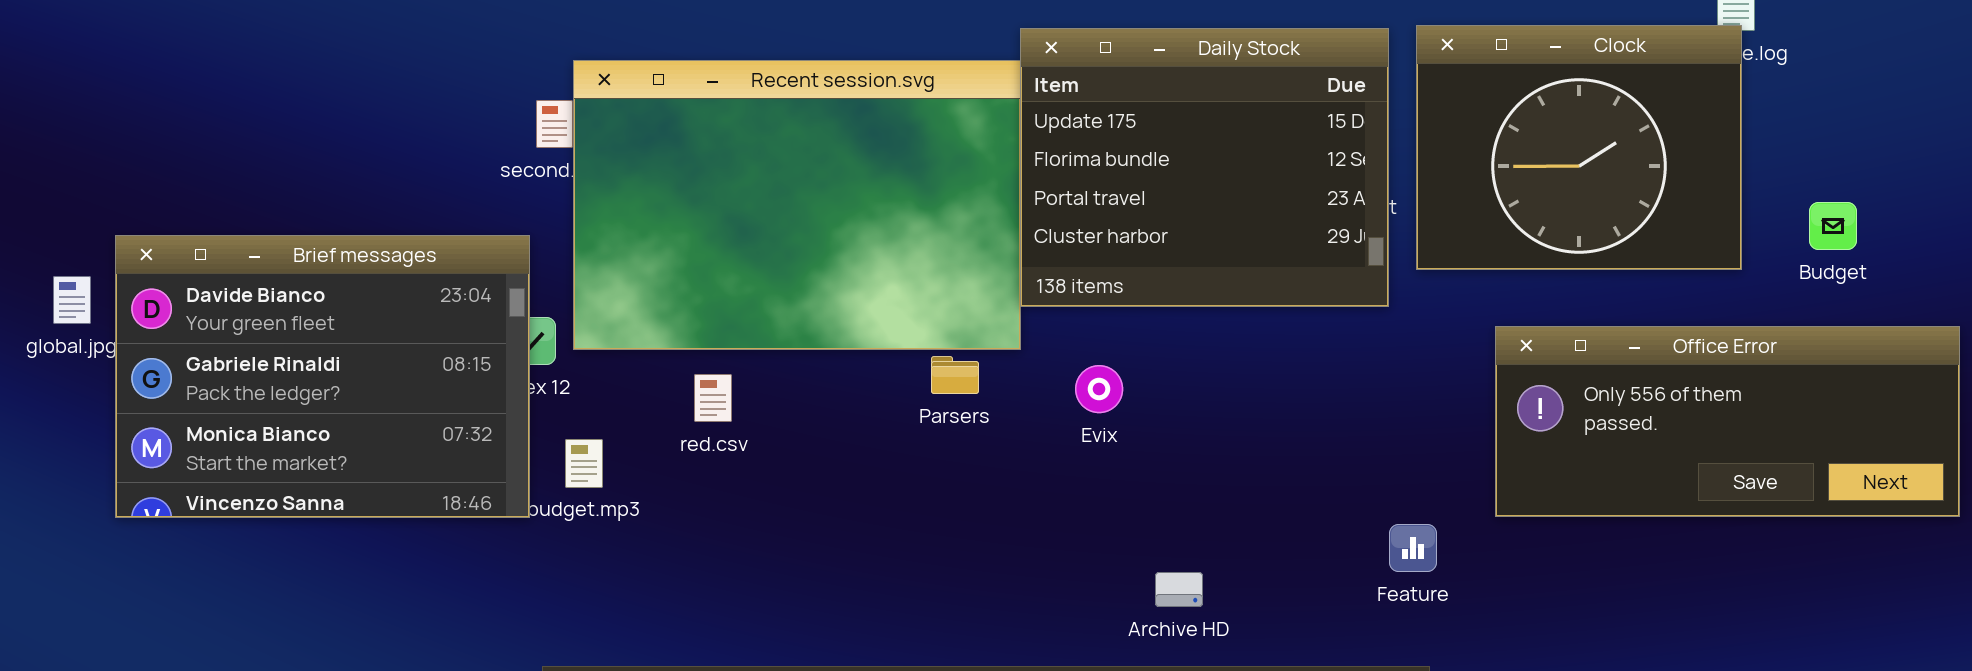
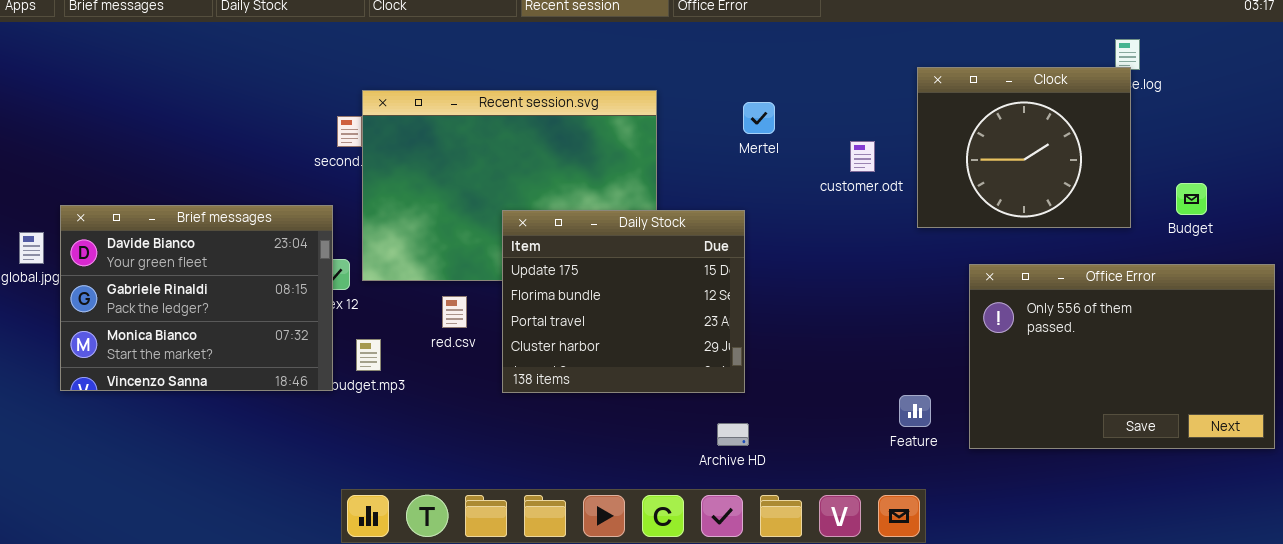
Daily Stock: [1020,28,1389,307] -> [502,210,745,393], moved
Office Error: [1495,326,1960,517] -> [969,264,1275,449], resized
Archive HD: [1155,572,1203,607] -> [717,423,749,446], moved

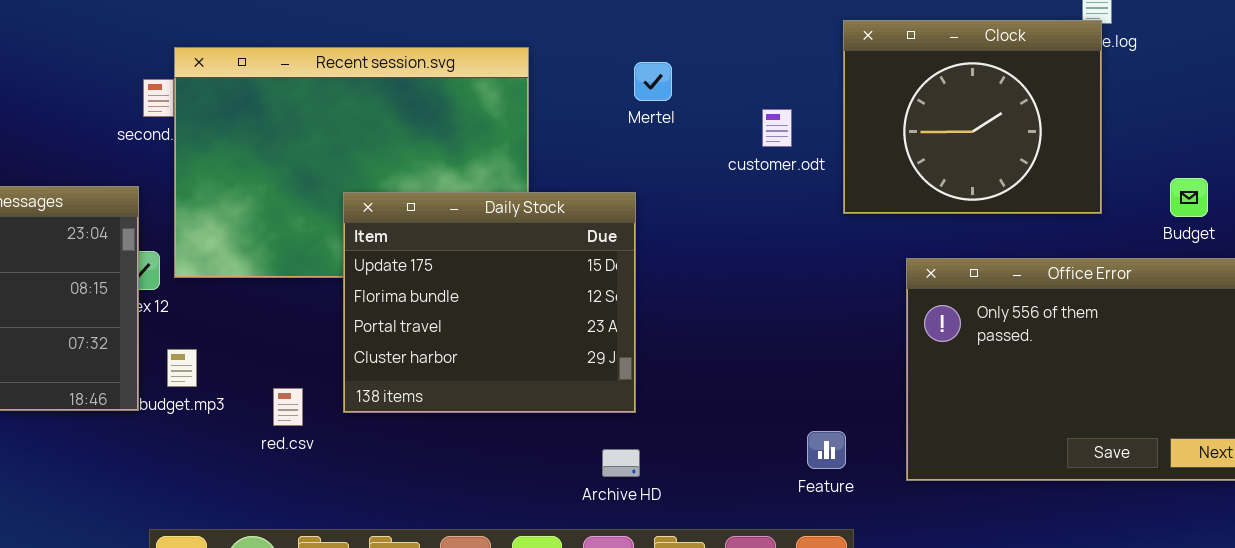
Budget: [1176,183,1207,215] -> [1170,178,1208,217], moved
red.csv: [442,296,467,328] -> [273,388,303,426], moved
Feature: [899,395,931,427] -> [807,431,846,469], moved

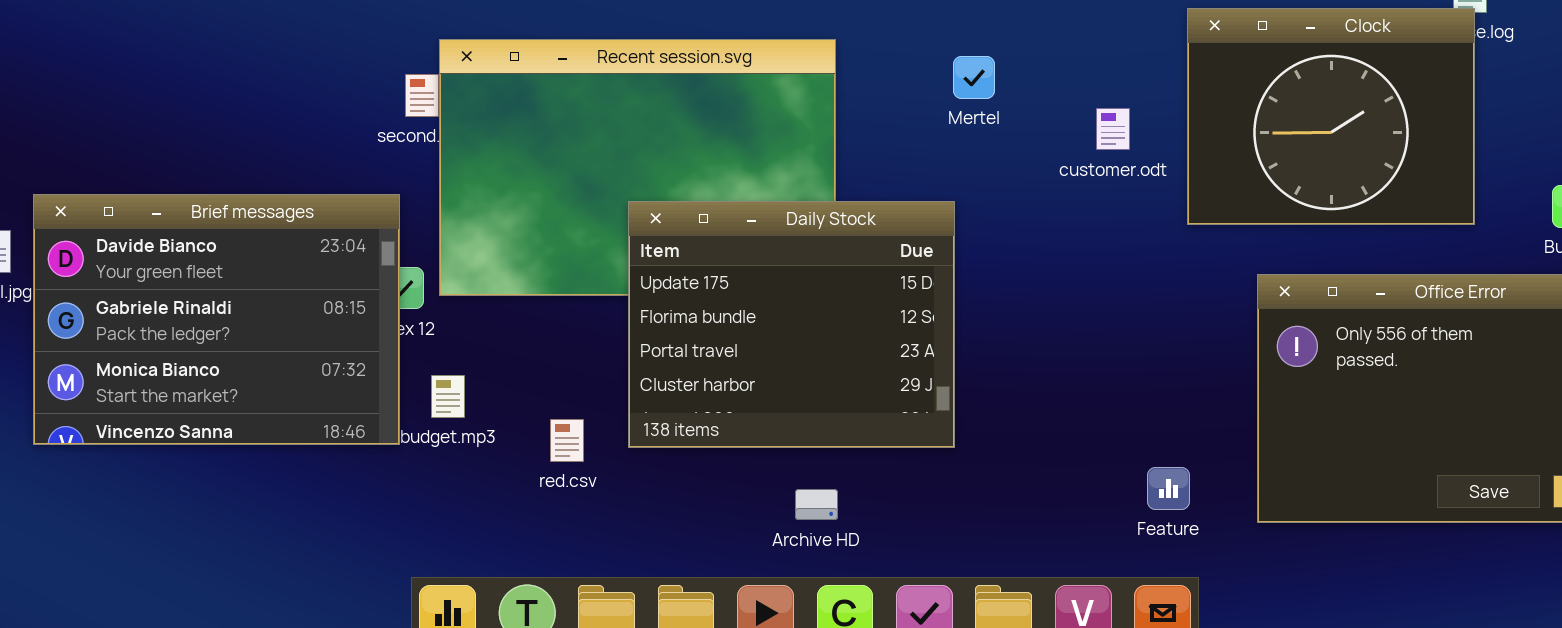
Archive HD: [602,449,640,477] -> [795,489,838,520], moved

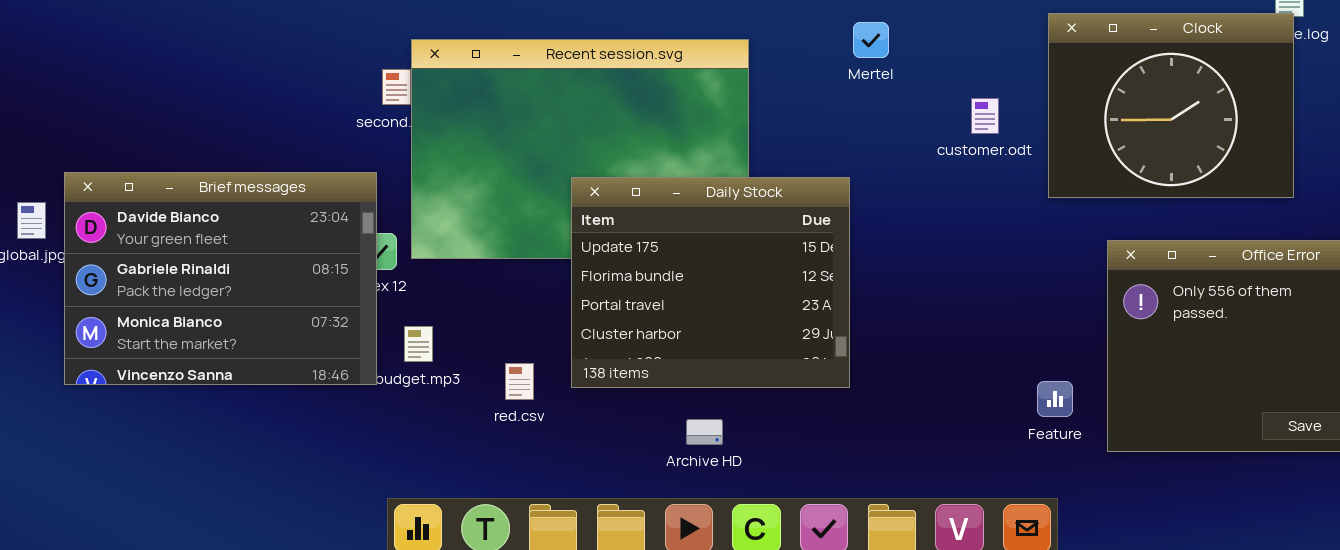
Mertel: [953,56,995,99] -> [853,22,889,58], moved
Feature: [1147,467,1190,510] -> [1037,381,1073,417], moved
Archive HD: [795,489,838,520] -> [686,419,723,445], moved

